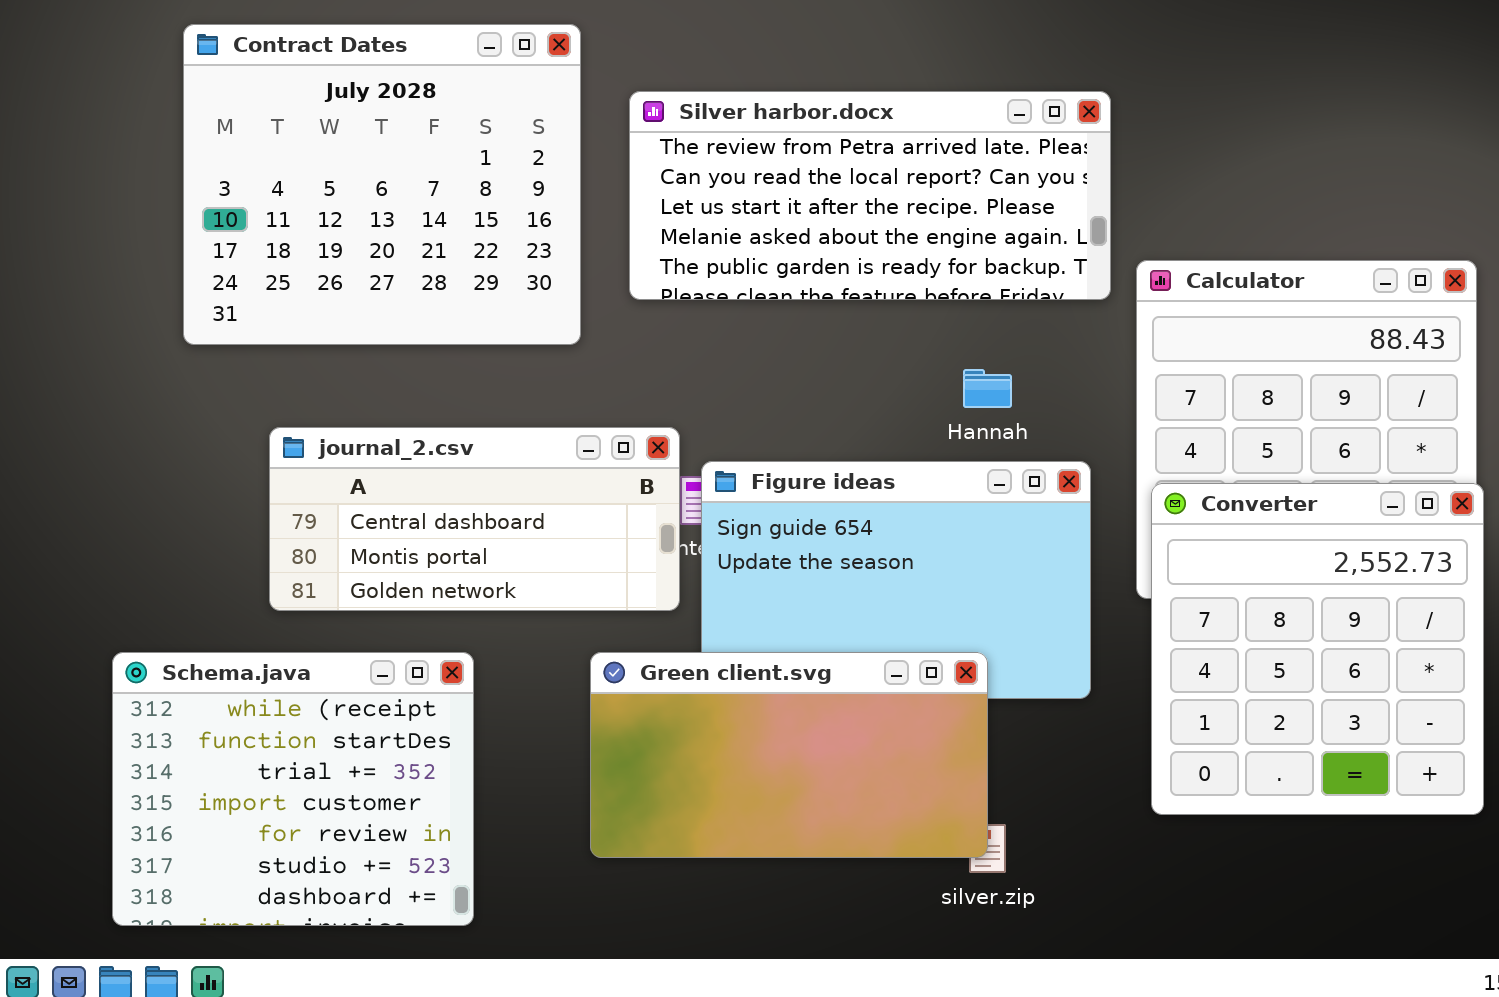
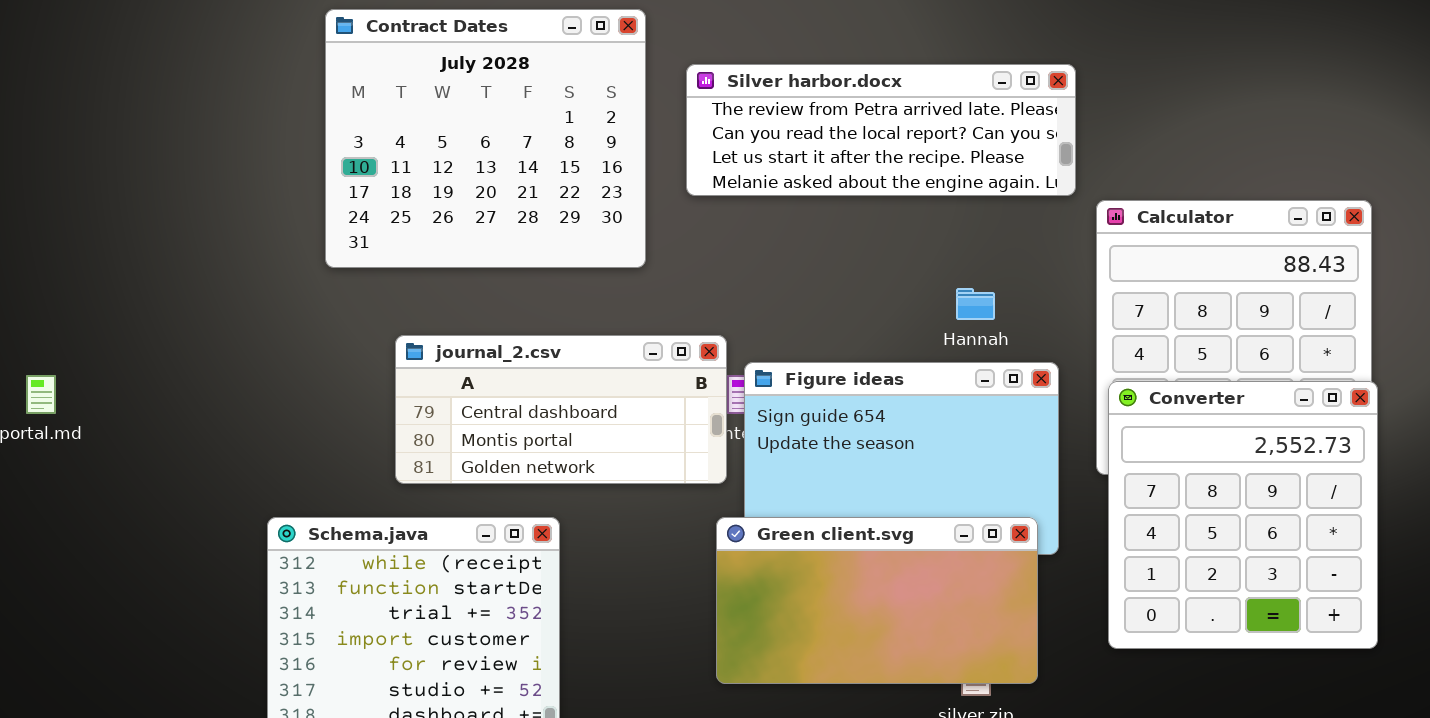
Silver harbor.docx: [629,91,1111,300] -> [686,64,1076,196], resized
Green client.svg: [590,652,988,858] -> [716,517,1038,684], moved

